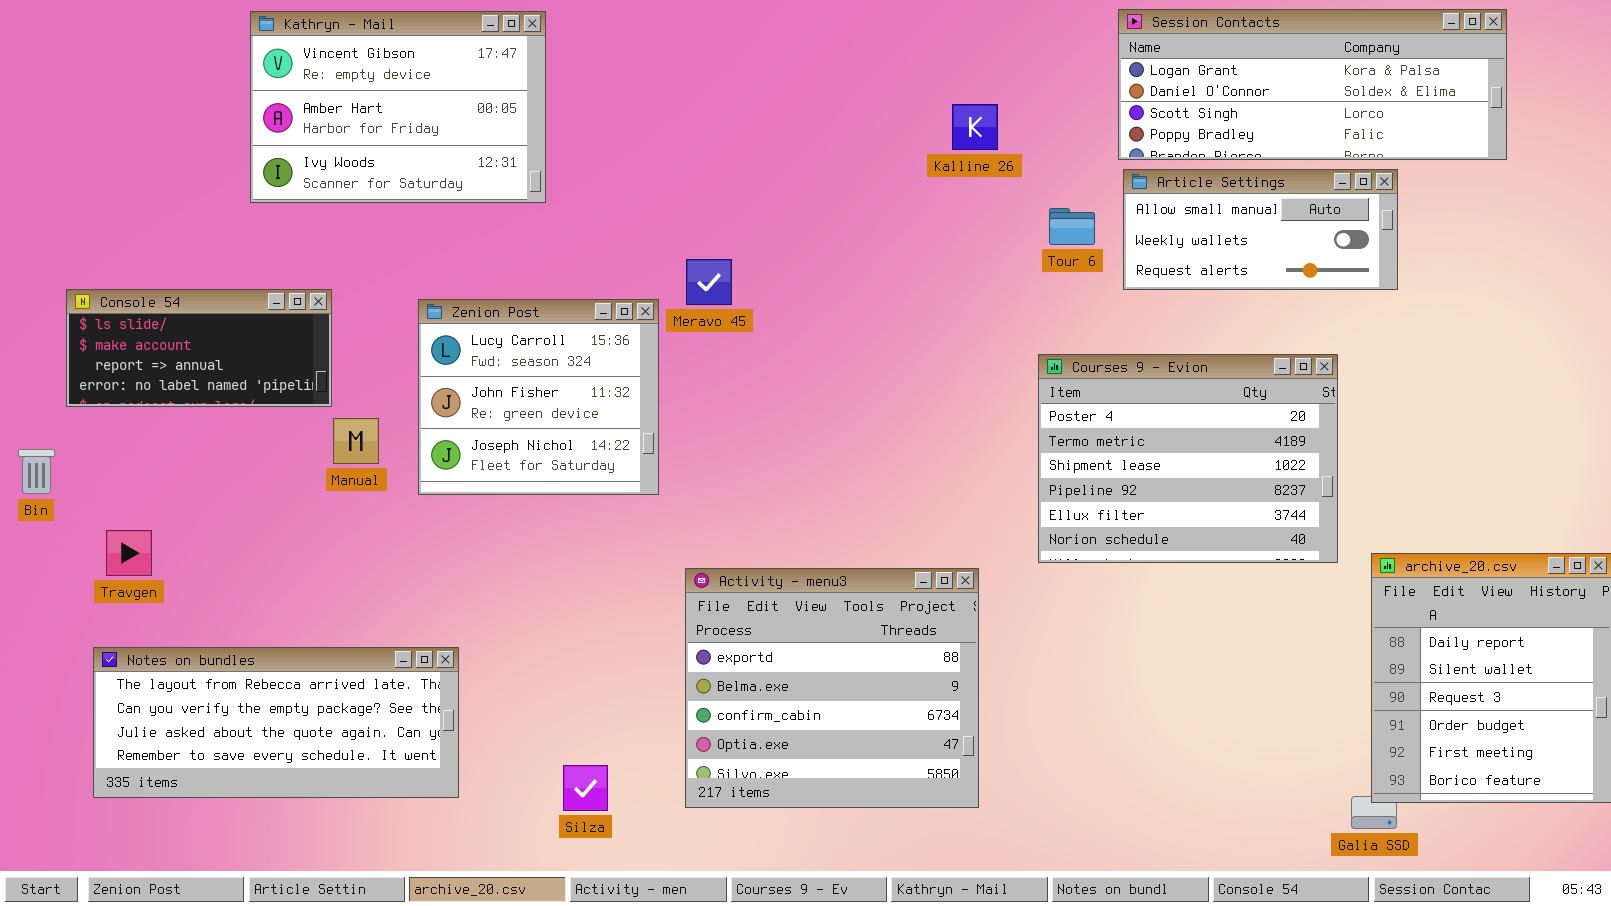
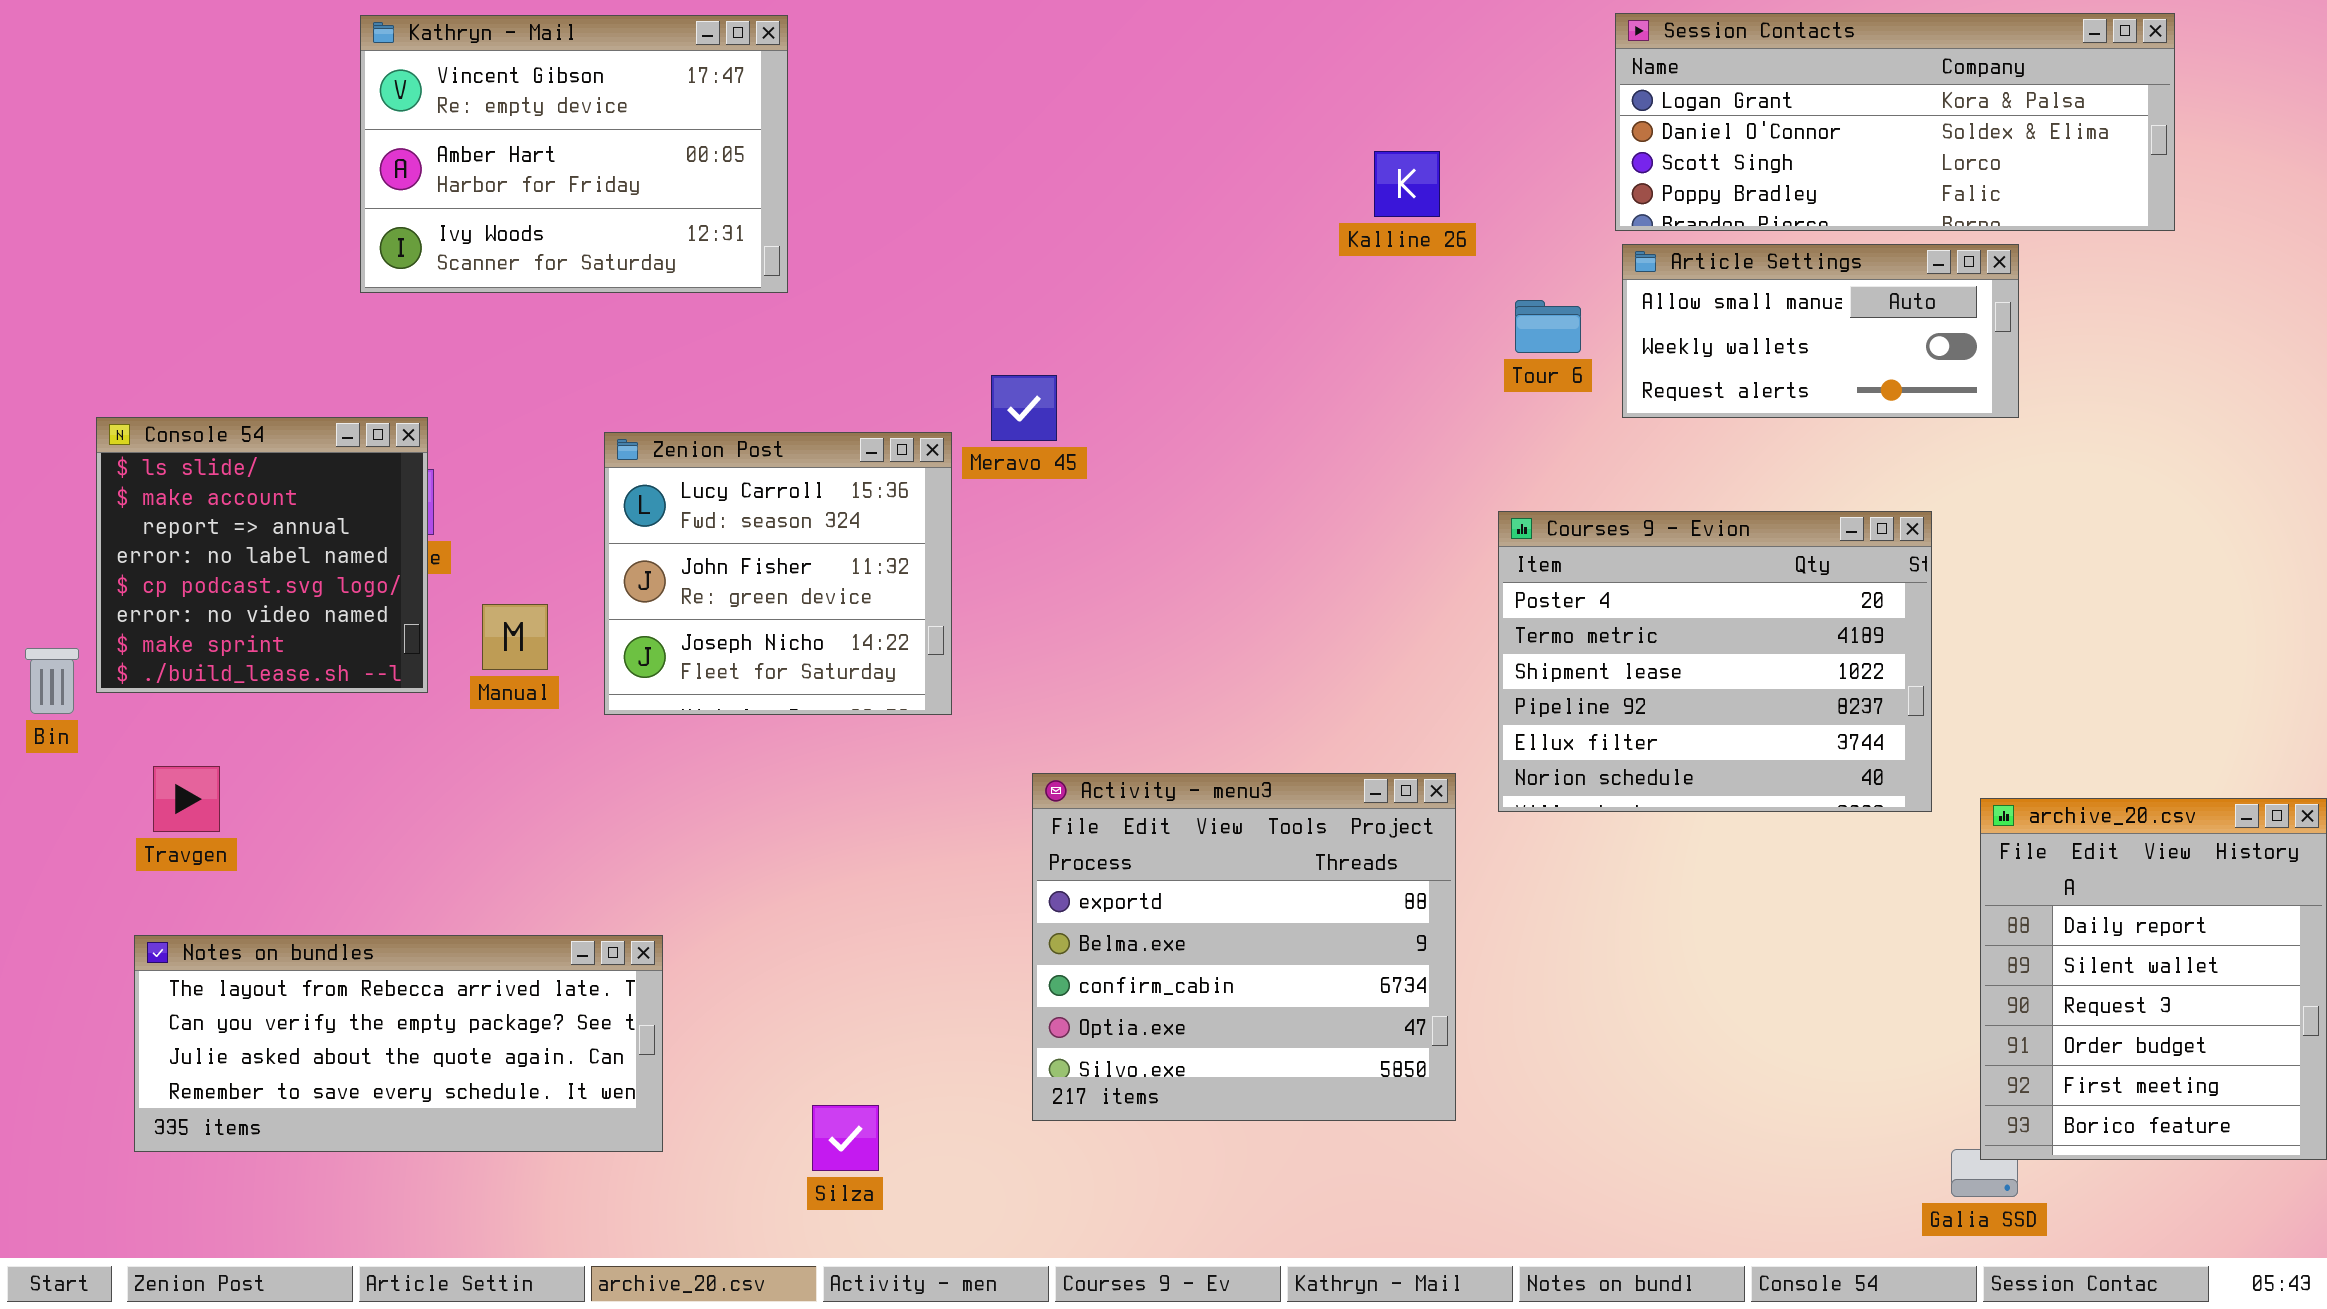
Console 54: [66,289,332,407] -> [96,417,428,693], resized
Activity - menu3: [685,568,979,808] -> [1032,773,1456,1121], moved

